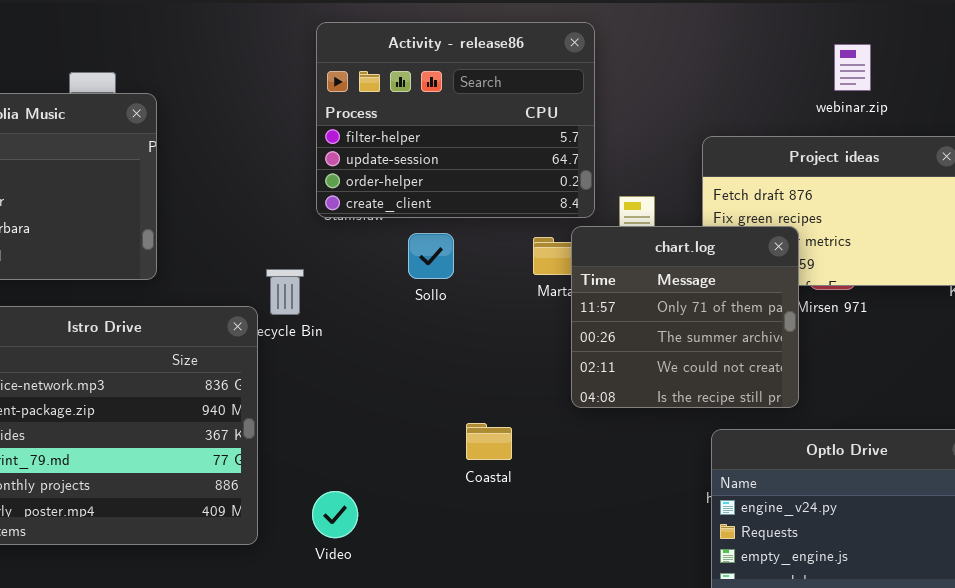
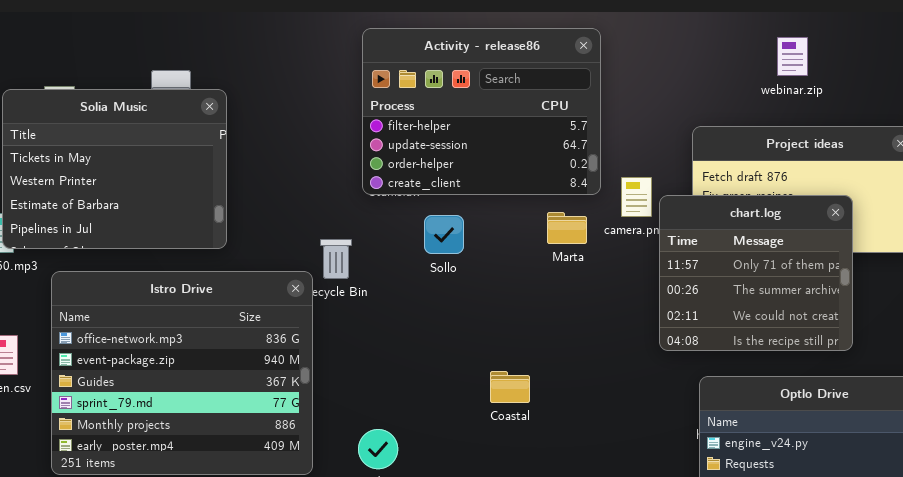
webinar.zip: [834,44,871,91] -> [777,37,808,76], moved
chart.log: [571,226,799,408] -> [659,195,853,351], moved
Sollo: [408,233,454,279] -> [424,215,464,254], moved

